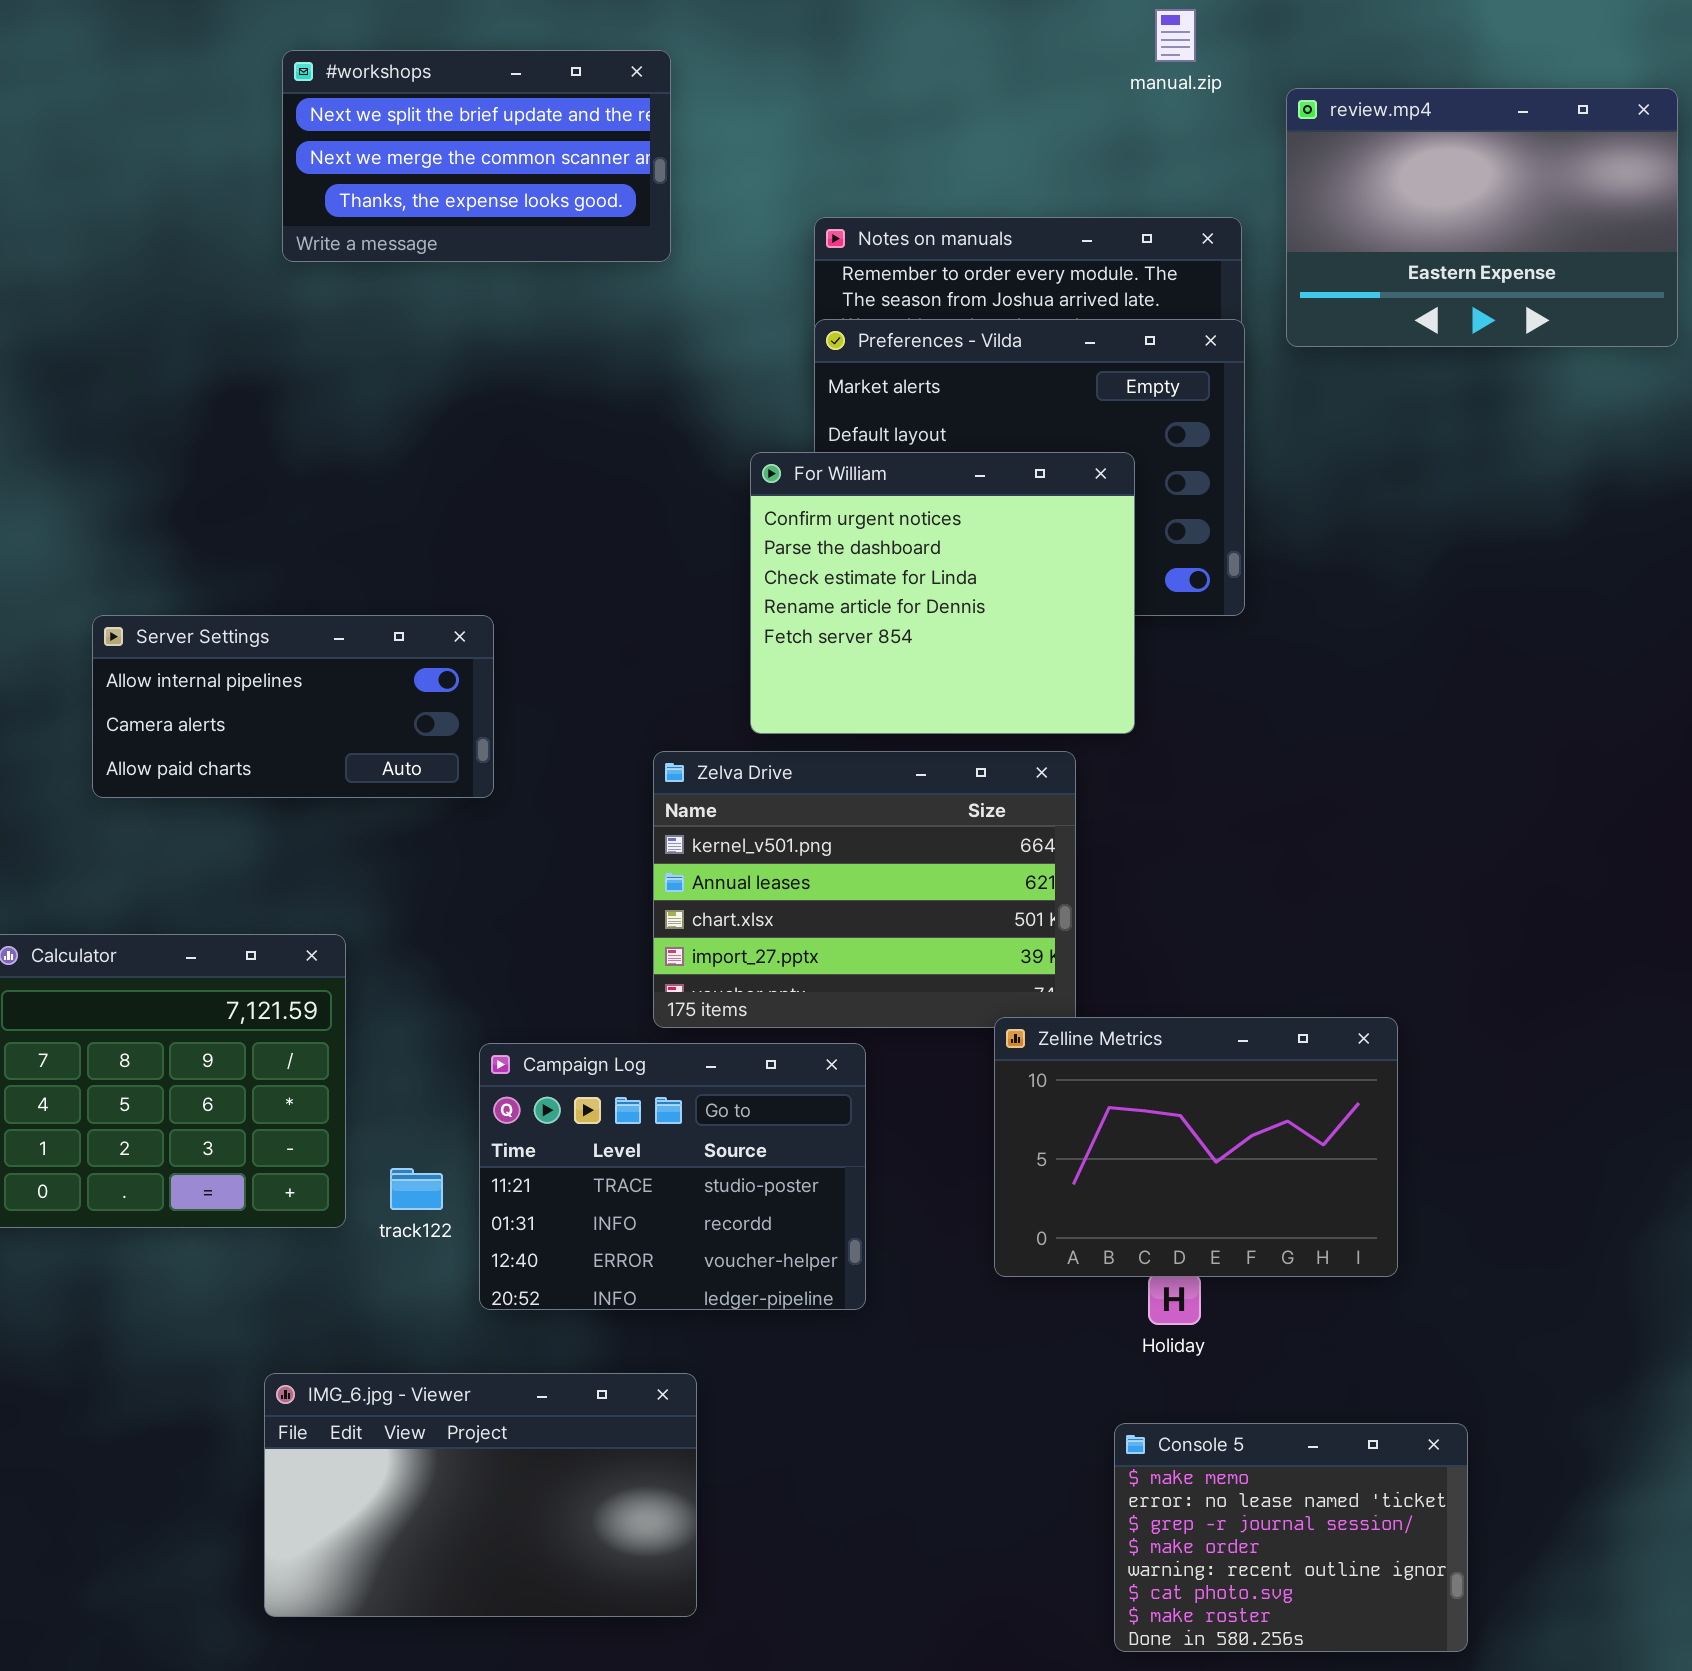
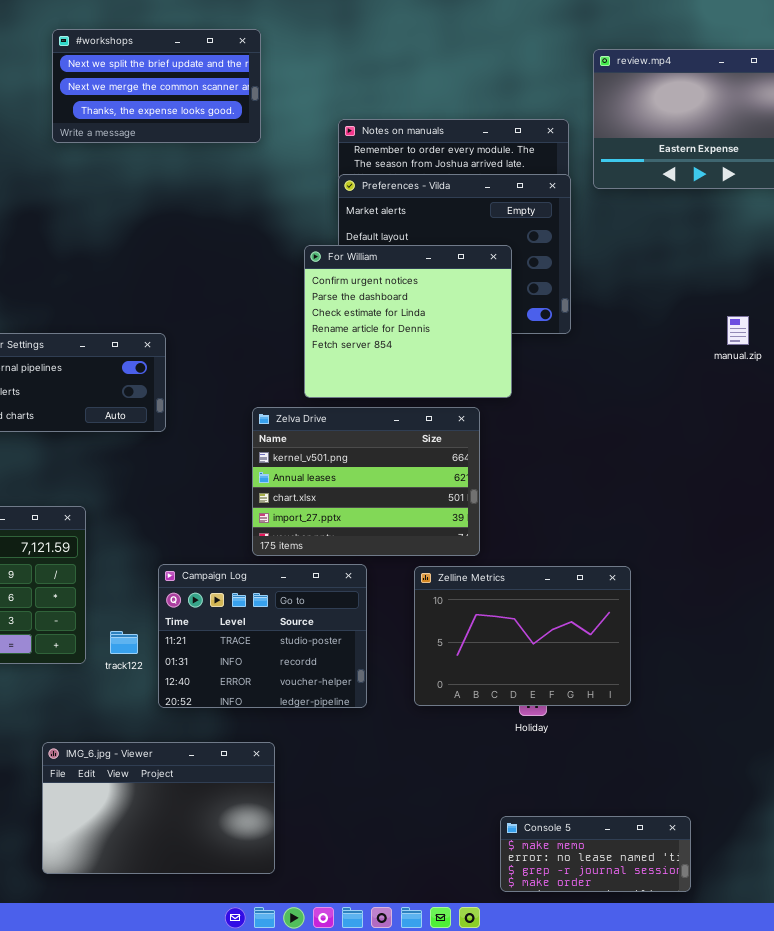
manual.zip: [1155,9,1196,62] -> [727,316,749,345], moved
Zelline Metrics: [994,1017,1398,1277] -> [414,566,631,706], moved
Console 5: [1114,1423,1468,1652] -> [500,816,691,892], resized

